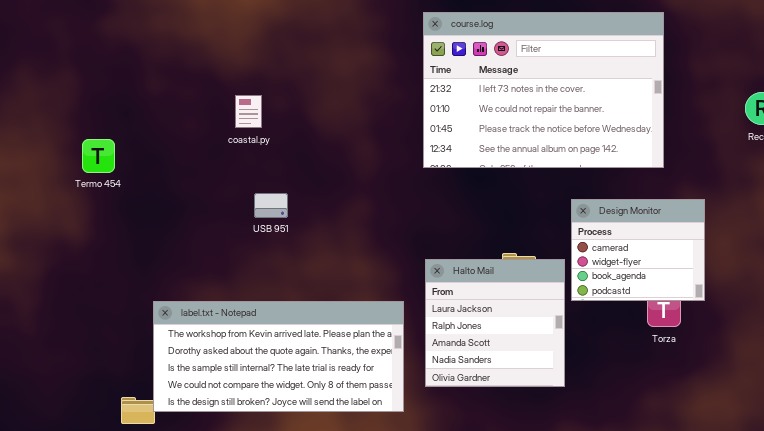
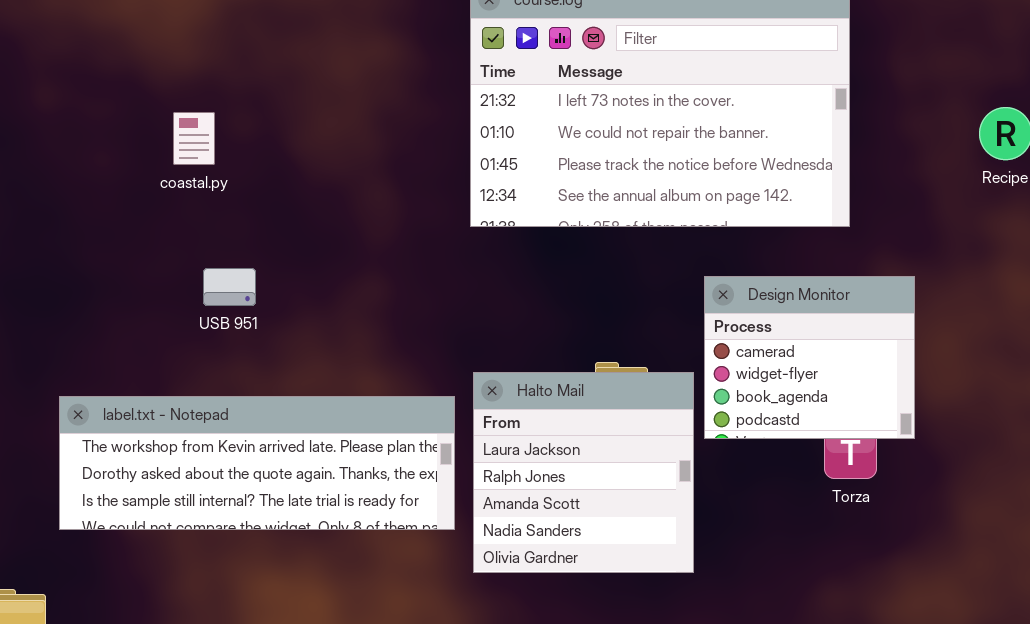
label.txt - Notepad: [153,301,404,412] -> [59,396,455,530], moved, resized

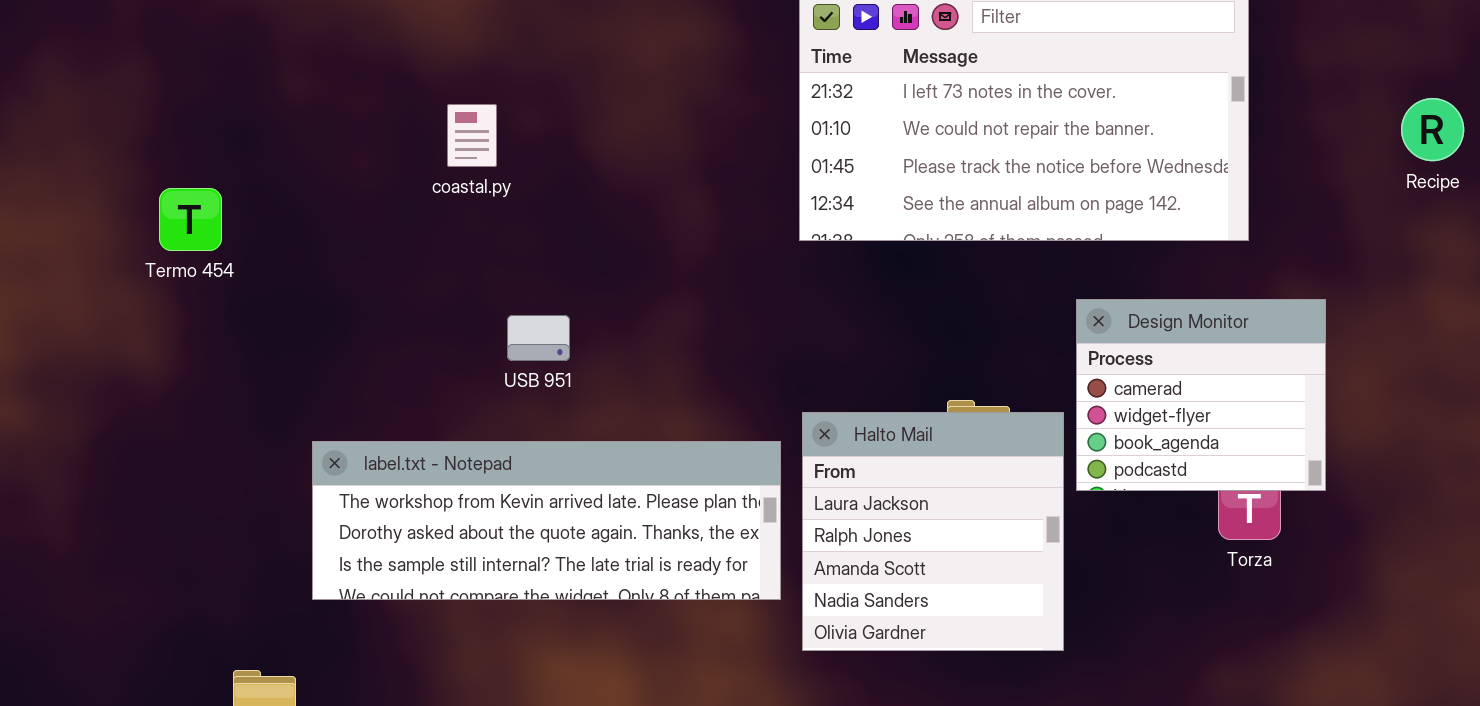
USB 951: [203,268,256,306] -> [507,315,570,361], moved

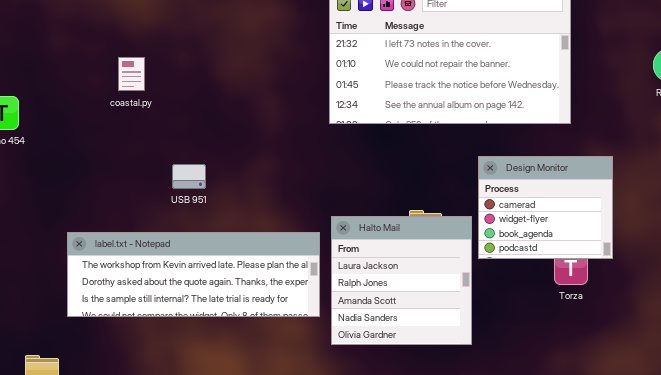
coastal.py: [447,104,497,167] -> [118,57,145,91], moved

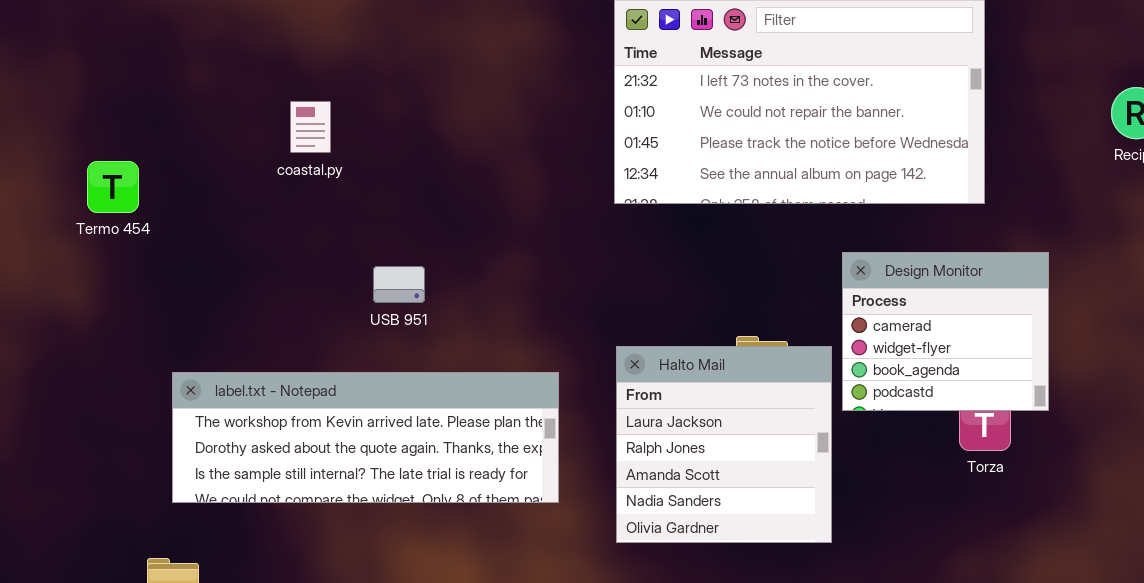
label.txt - Notepad: [67,232,320,317] -> [172,372,559,503], moved

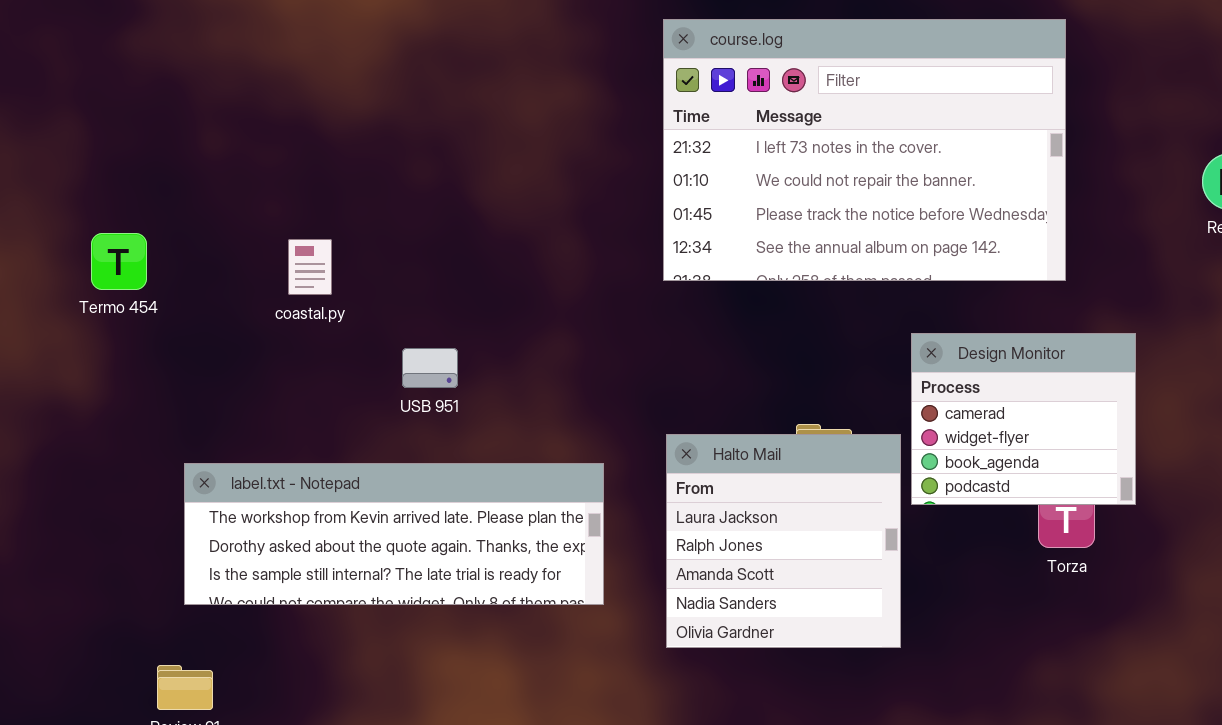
coastal.py: [290,101,331,153] -> [288,239,332,295], moved

